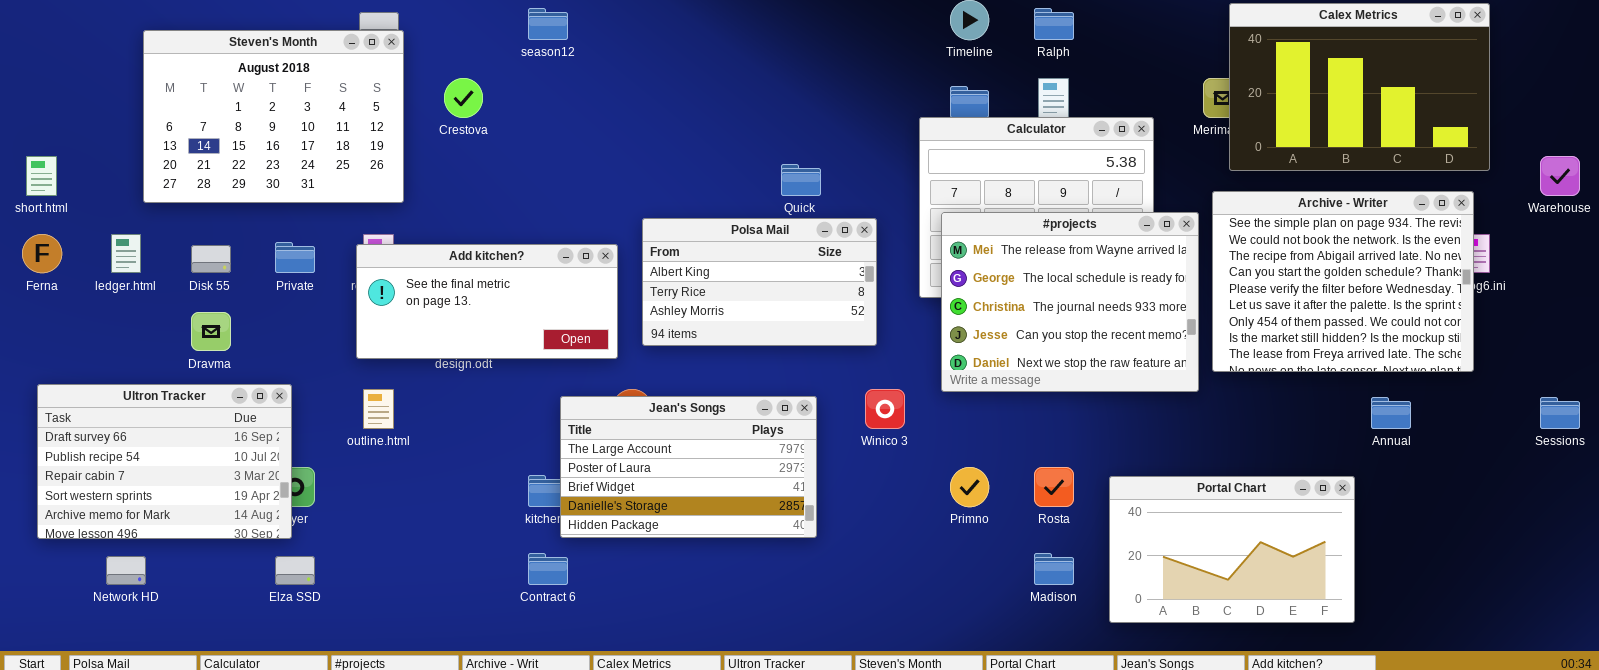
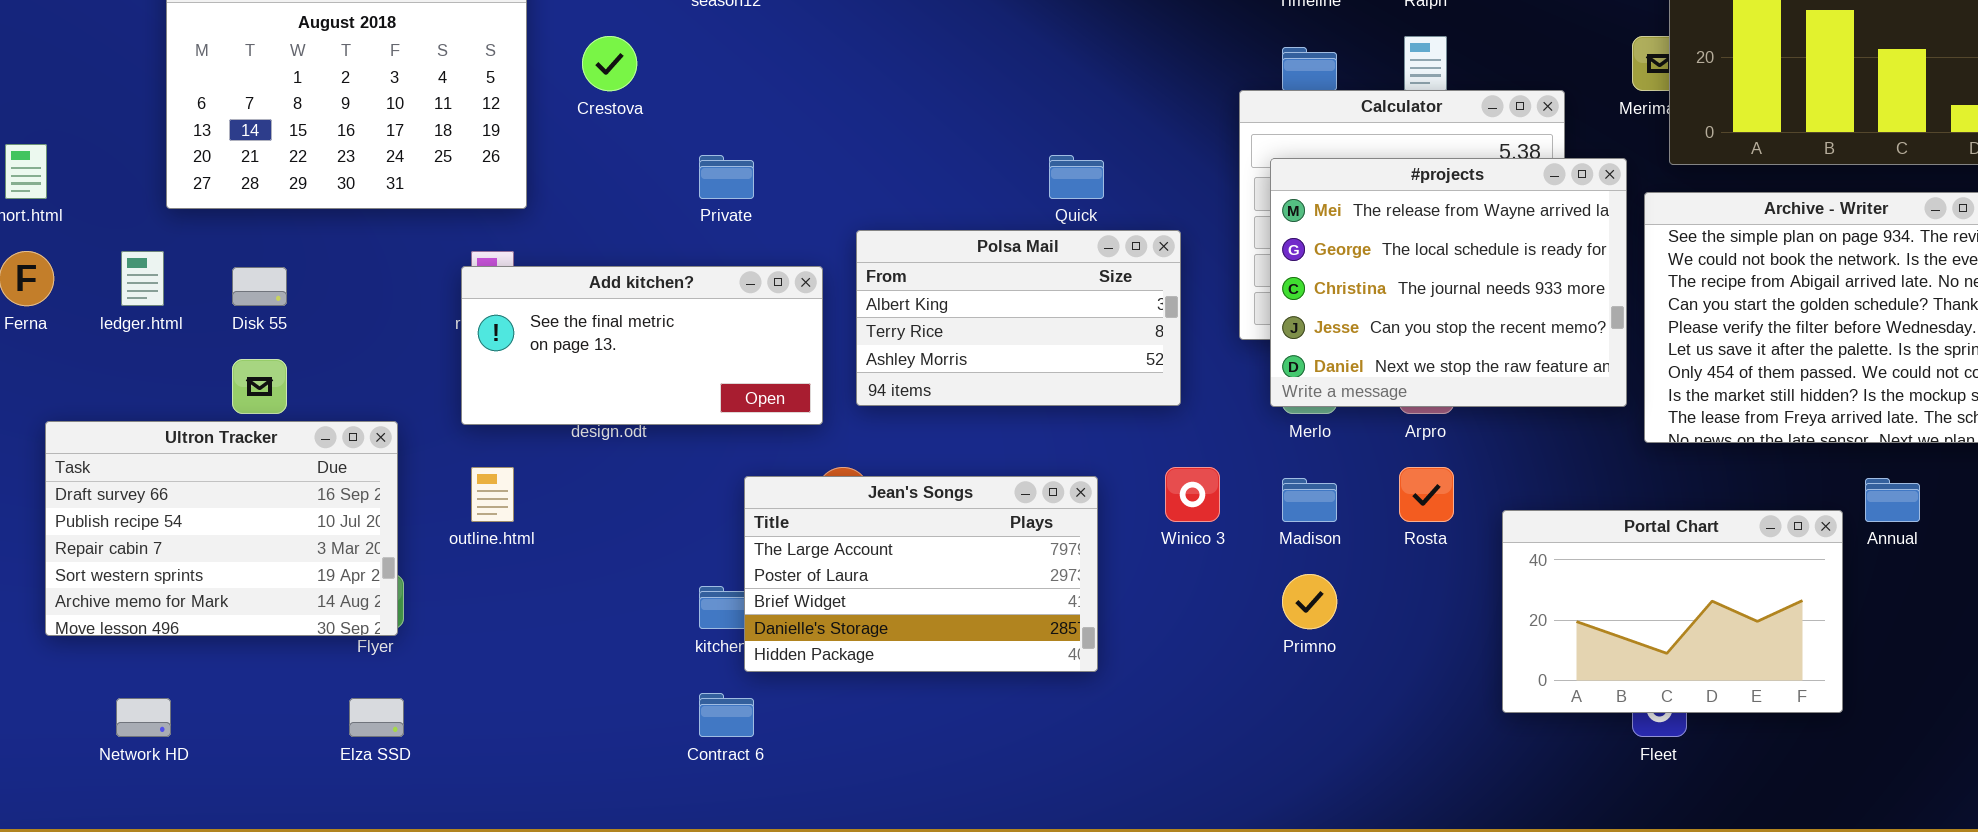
#projects: [941,212,1199,392] -> [1270,158,1627,407], moved
Private: [275,242,315,273] -> [699,155,754,199], moved
Ultron Tracker: [37,384,292,539] -> [45,421,398,636], moved
Rosta: [1034,467,1074,507] -> [1399,467,1454,522], moved
Portal Chart: [1109,476,1355,623] -> [1502,510,1843,713], moved
Madison: [1034,553,1074,585] -> [1282,478,1337,522], moved

